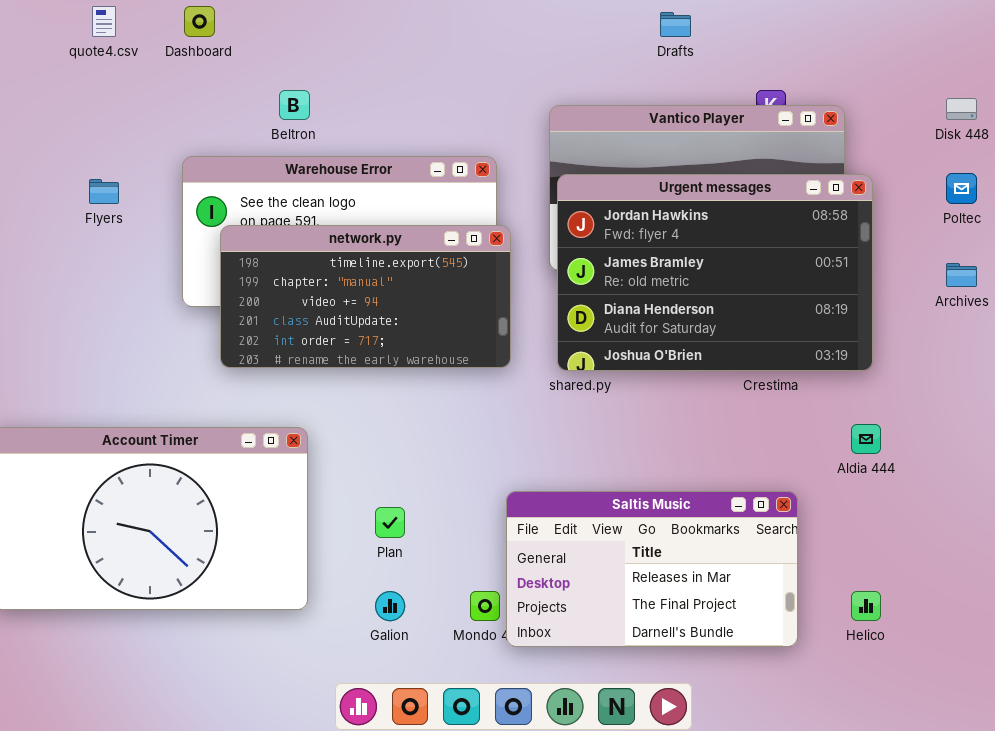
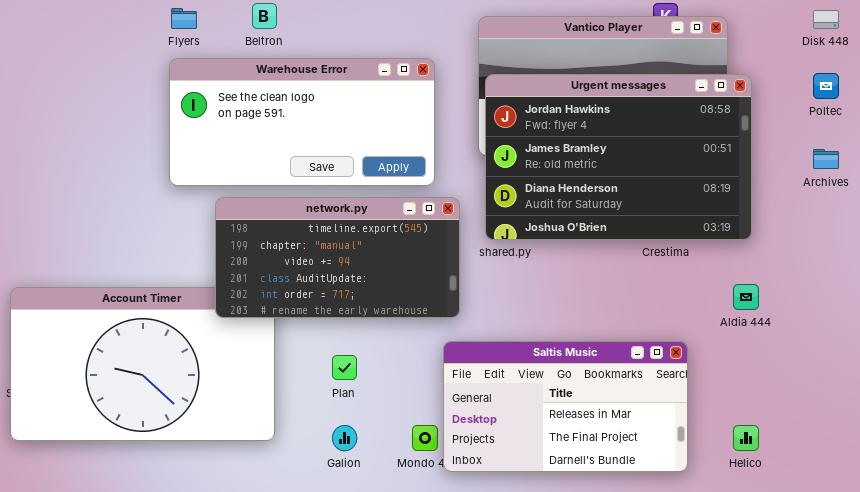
Flyers: [89,179,119,204] -> [171,8,197,29], moved
network.py: [220,225,511,368] -> [215,197,460,318], moved

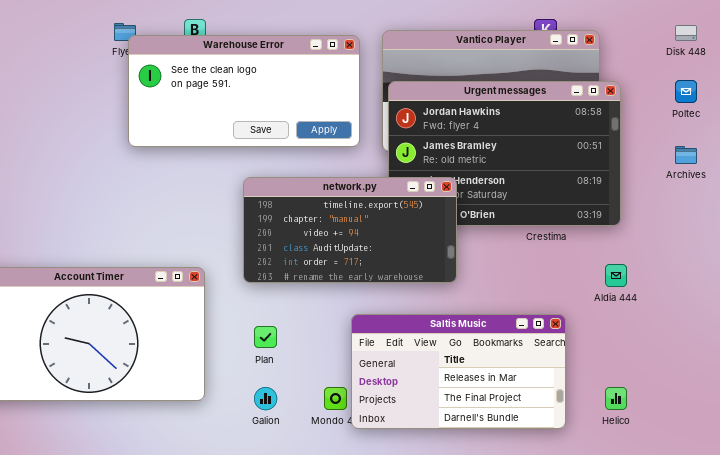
Warehouse Error: [169,58,435,186] -> [128,35,360,147], moved
network.py: [215,197,460,318] -> [243,177,457,283], moved

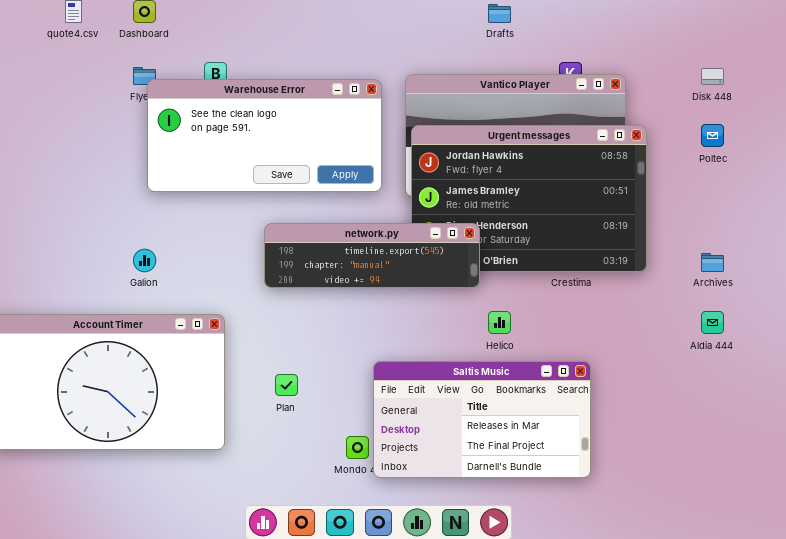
Archives: [675,146,697,164] -> [701,253,724,272], moved
network.py: [243,177,457,283] -> [264,223,480,288], resized
Aldia 444: [605,264,627,287] -> [701,311,724,334], moved
Galion: [254,387,277,410] -> [133,249,156,272], moved
Helico: [605,387,627,410] -> [488,311,511,334], moved

